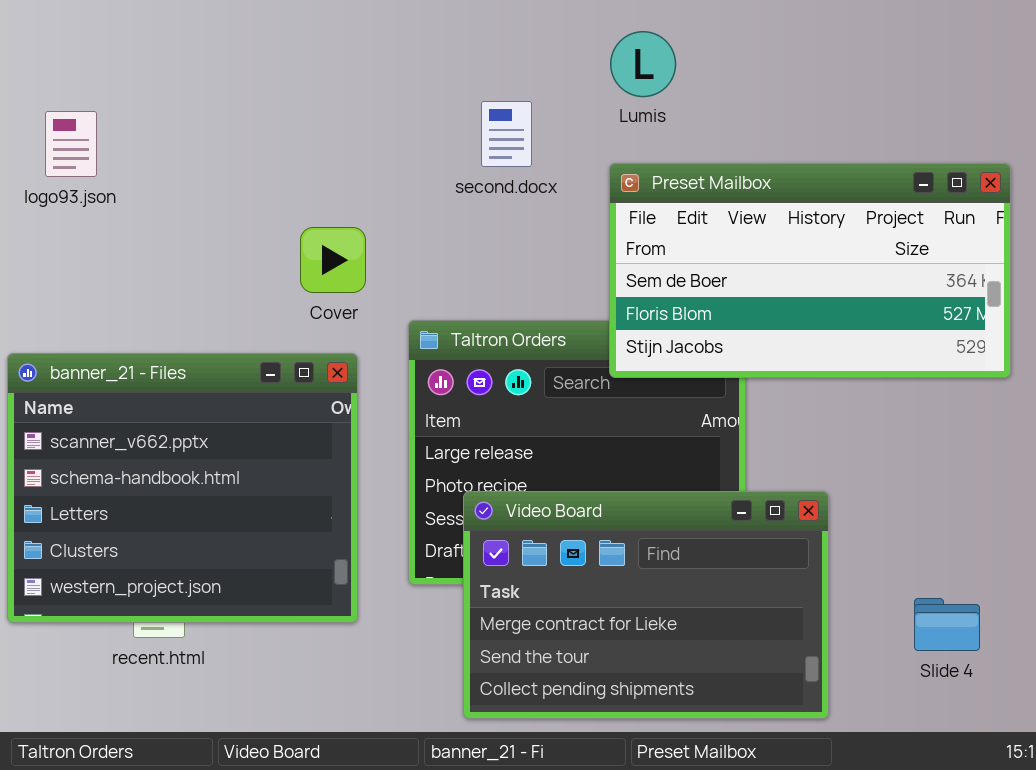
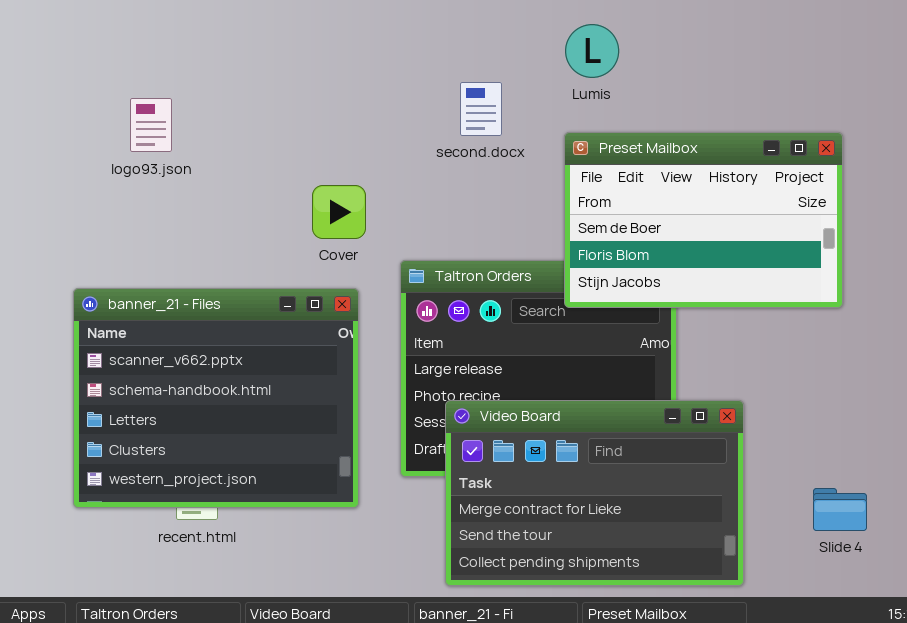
logo93.json: [45,111,97,177] -> [130,98,172,152], moved
Preset Mailbox: [609,163,1011,378] -> [564,132,843,308], resized

